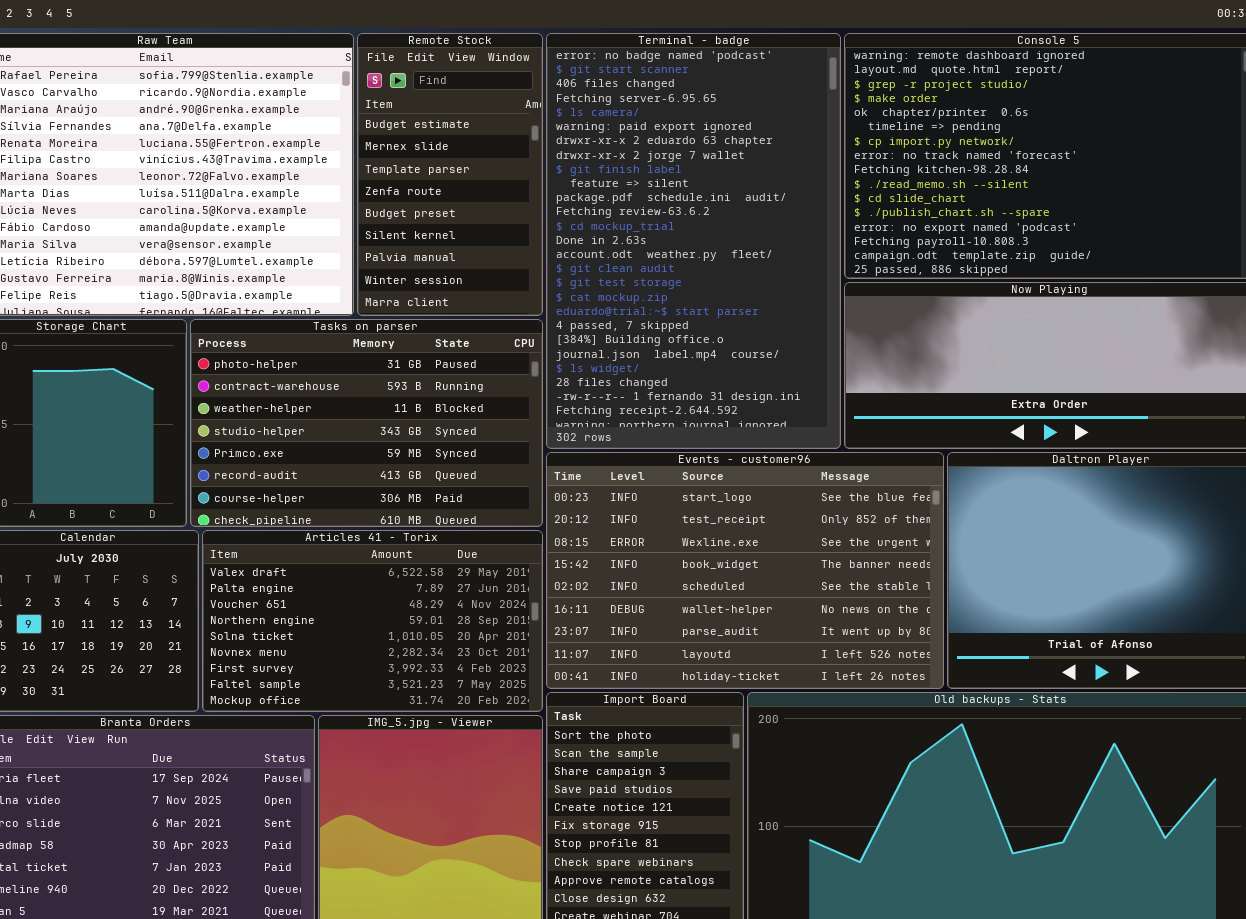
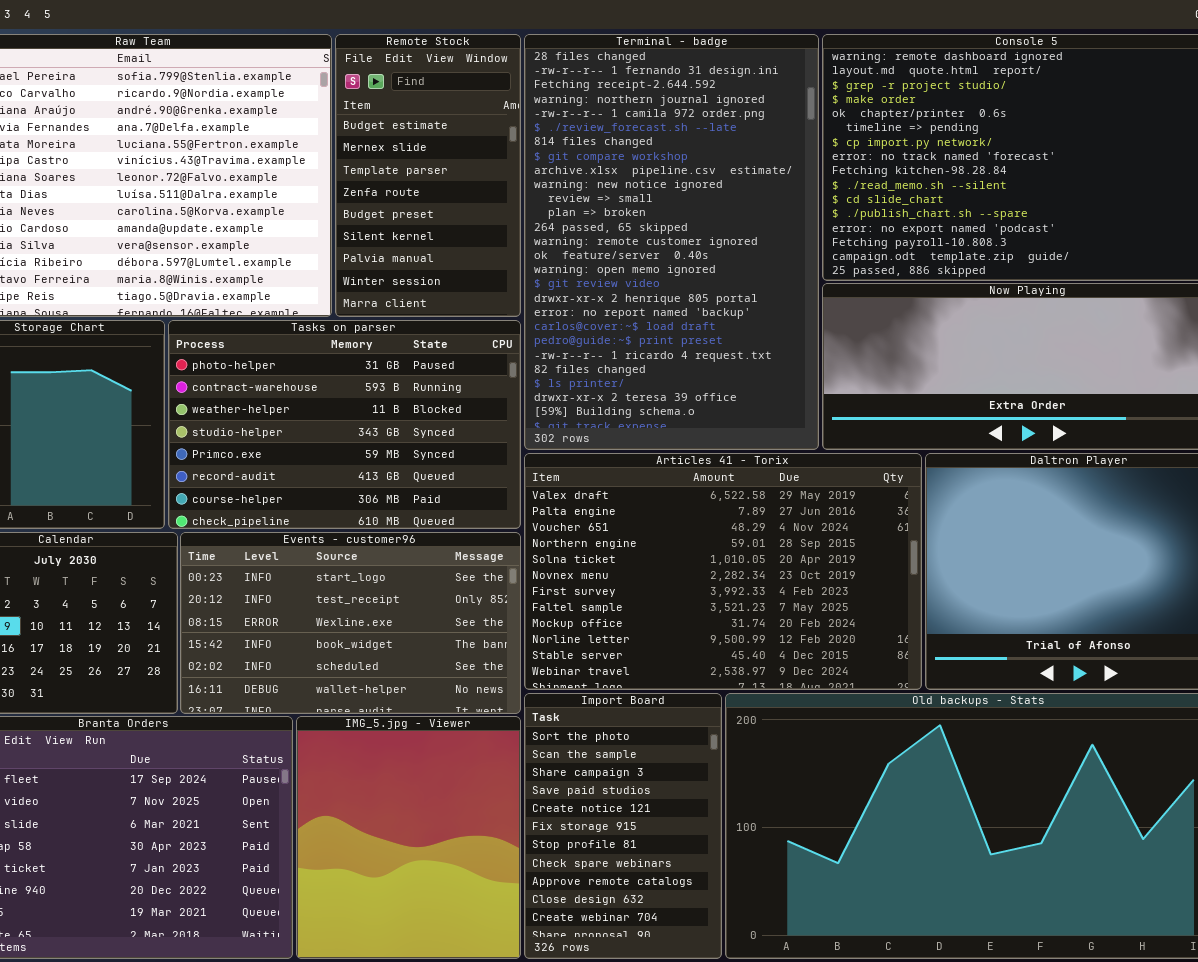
Terminal - badge: [546,33,841,449] -> [524,34,819,450], scrolled down 23 rows
Events - customer96: [546,452,944,689] -> [180,532,521,714], moved, resized
Articles 41 - Torix: [202,530,543,712] -> [524,453,922,690], moved, resized

